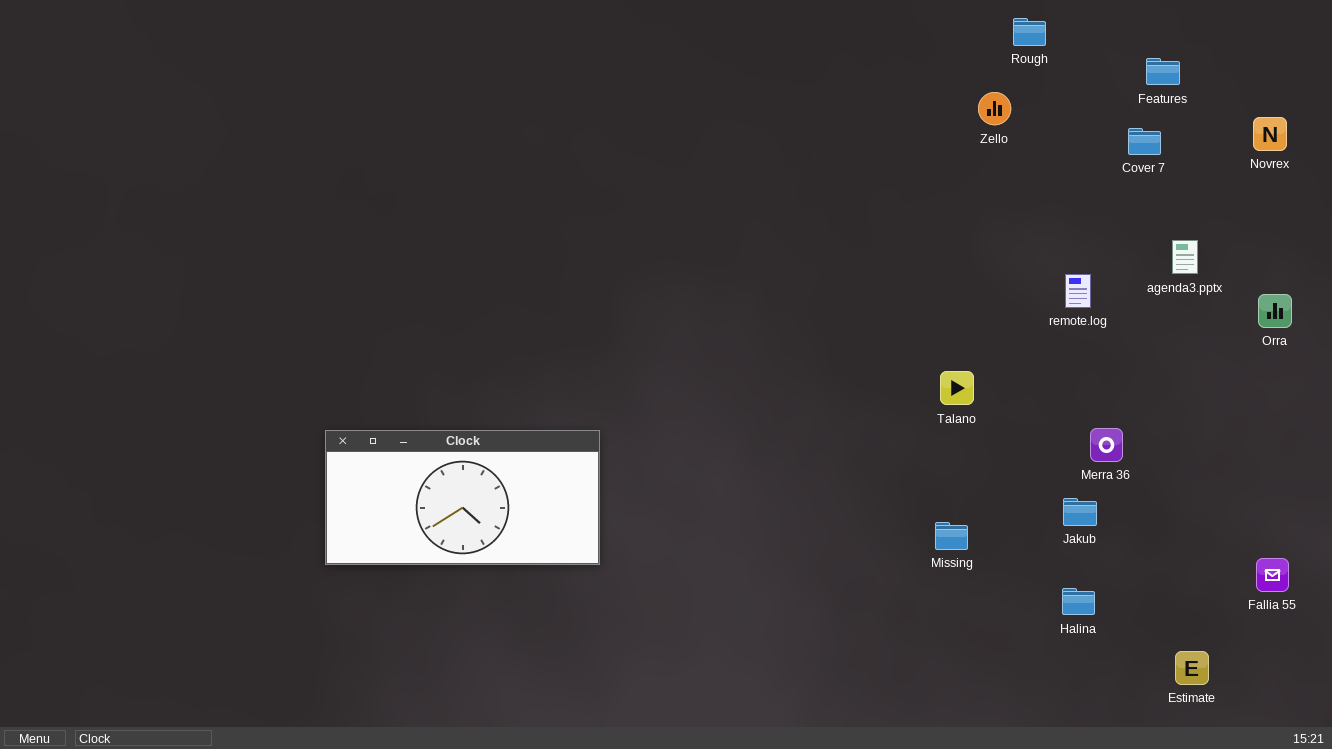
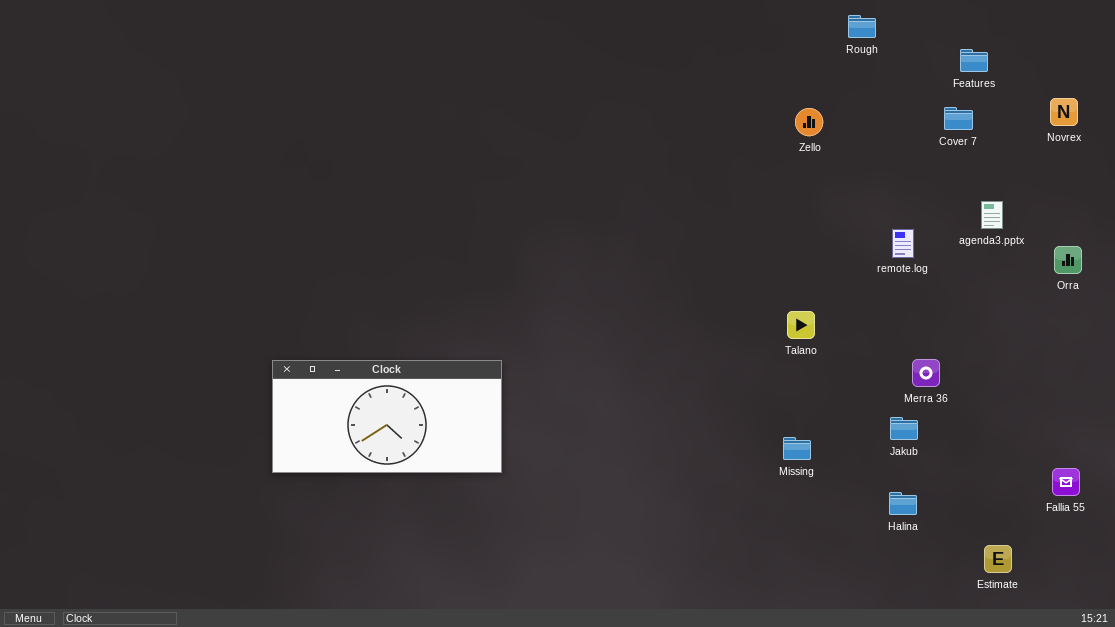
Zello: [978,92,1011,125] -> [795,108,823,136], moved

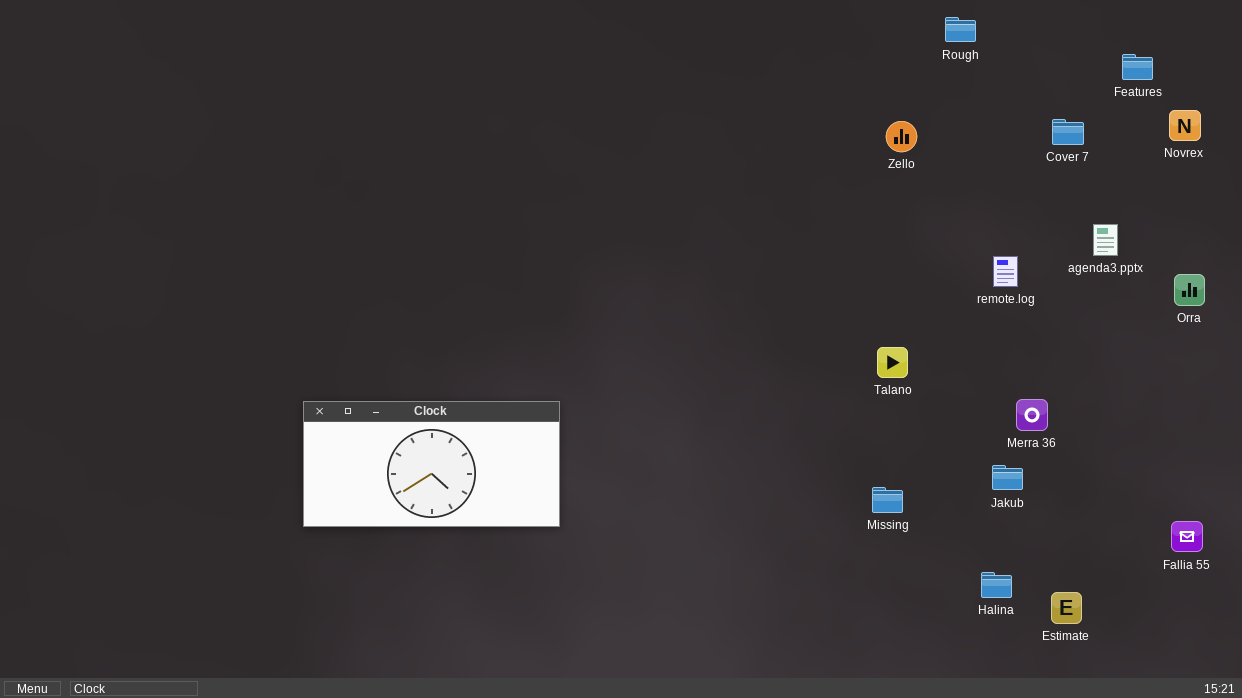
Features: [960,49,988,72] -> [1122,54,1153,80], moved
Halina: [889,492,917,515] -> [981,572,1012,598], moved
Estimate: [984,545,1012,573] -> [1051,592,1082,624], moved

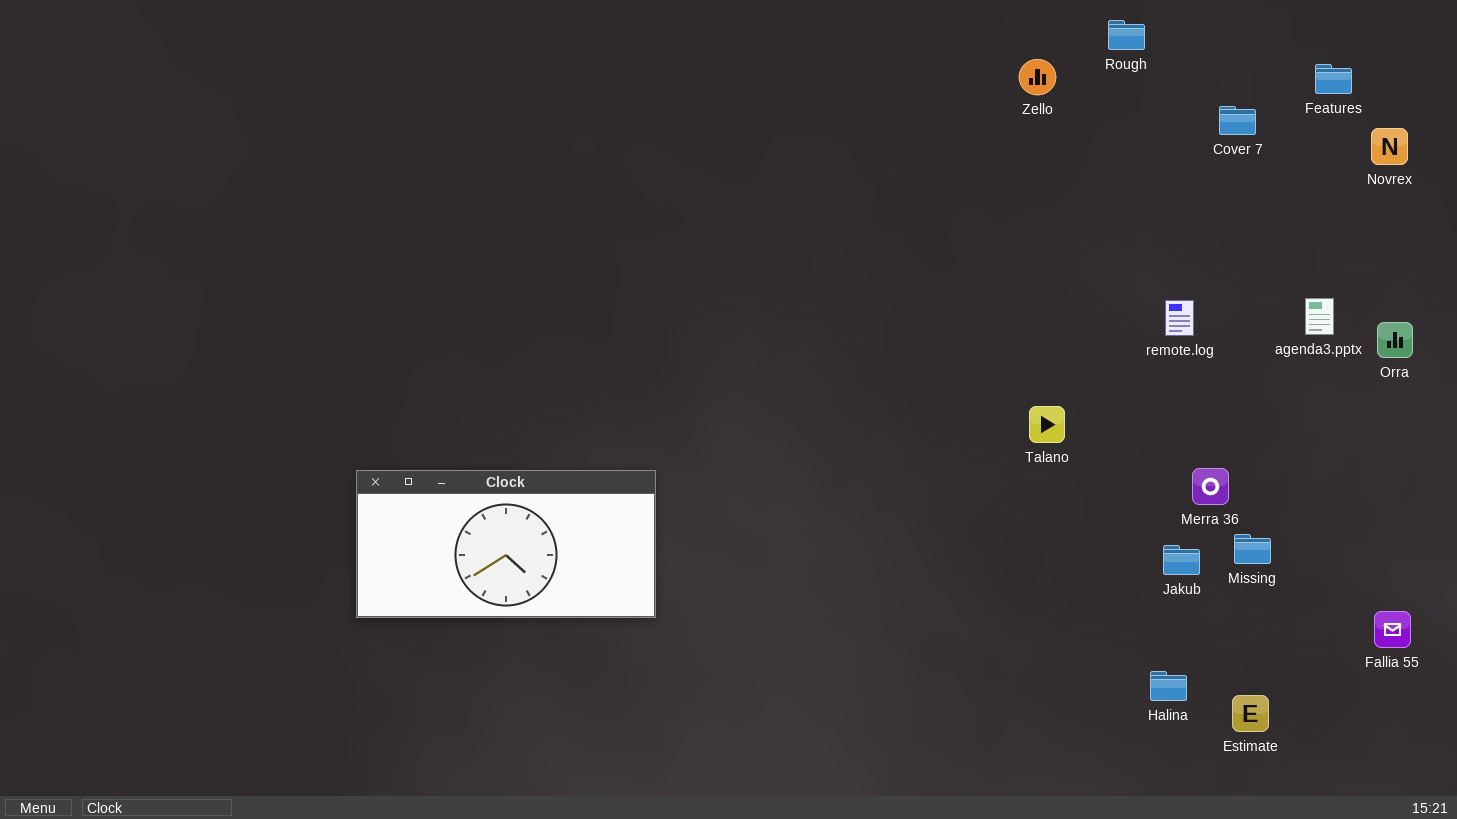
Cover 7: [1052,119,1084,145] -> [1219,106,1256,135], moved
Zello: [886,121,917,152] -> [1019,59,1056,95], moved
agenda3.pptx: [1093,224,1118,256] -> [1305,298,1334,335], moved
Missing: [872,487,903,513] -> [1234,534,1271,564], moved

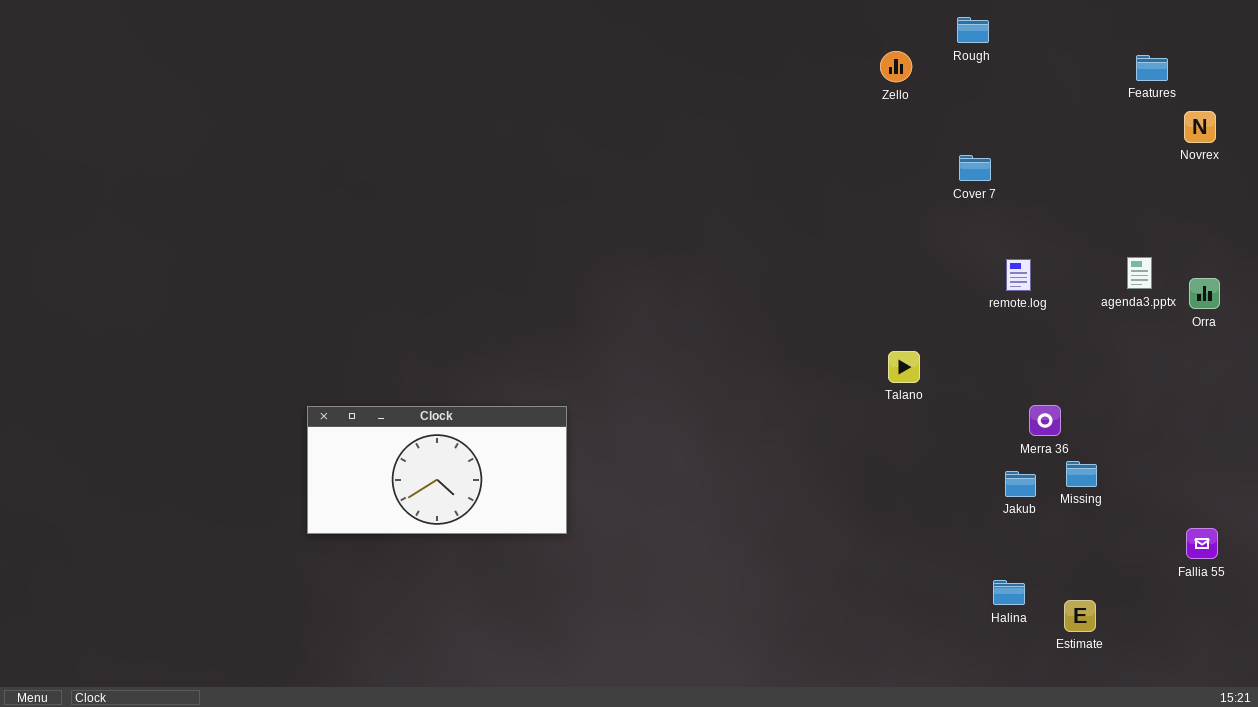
Cover 7: [1219,106,1256,135] -> [959,155,991,181], moved

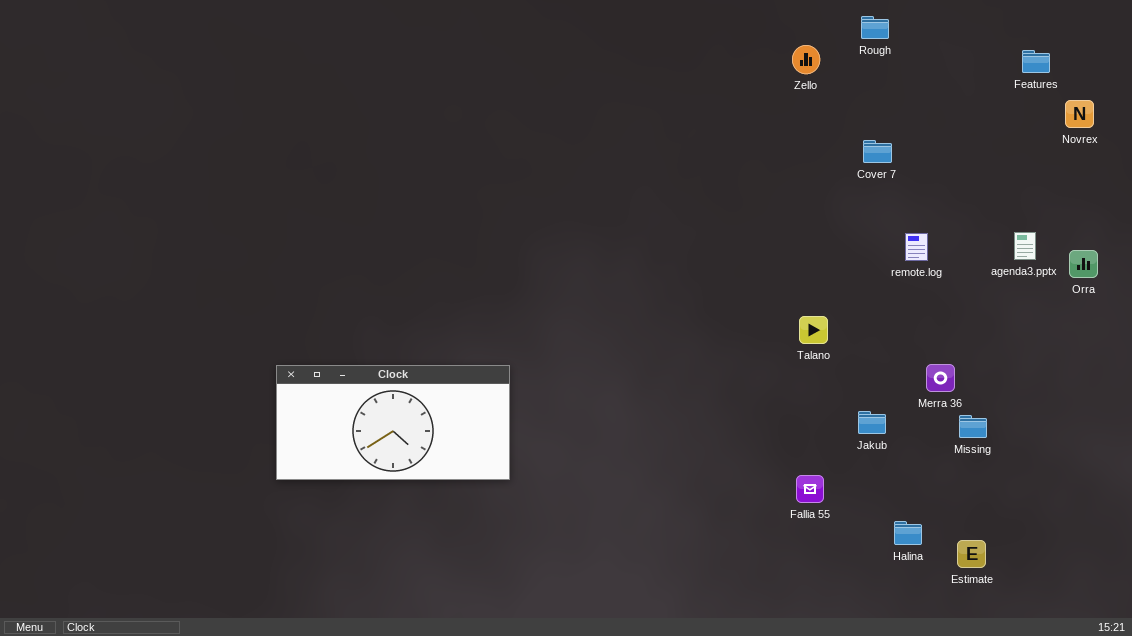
Jakub: [1005,471,1036,497] -> [858,411,886,434], moved
Fallia 55: [1186,528,1218,559] -> [796,475,824,503], moved

